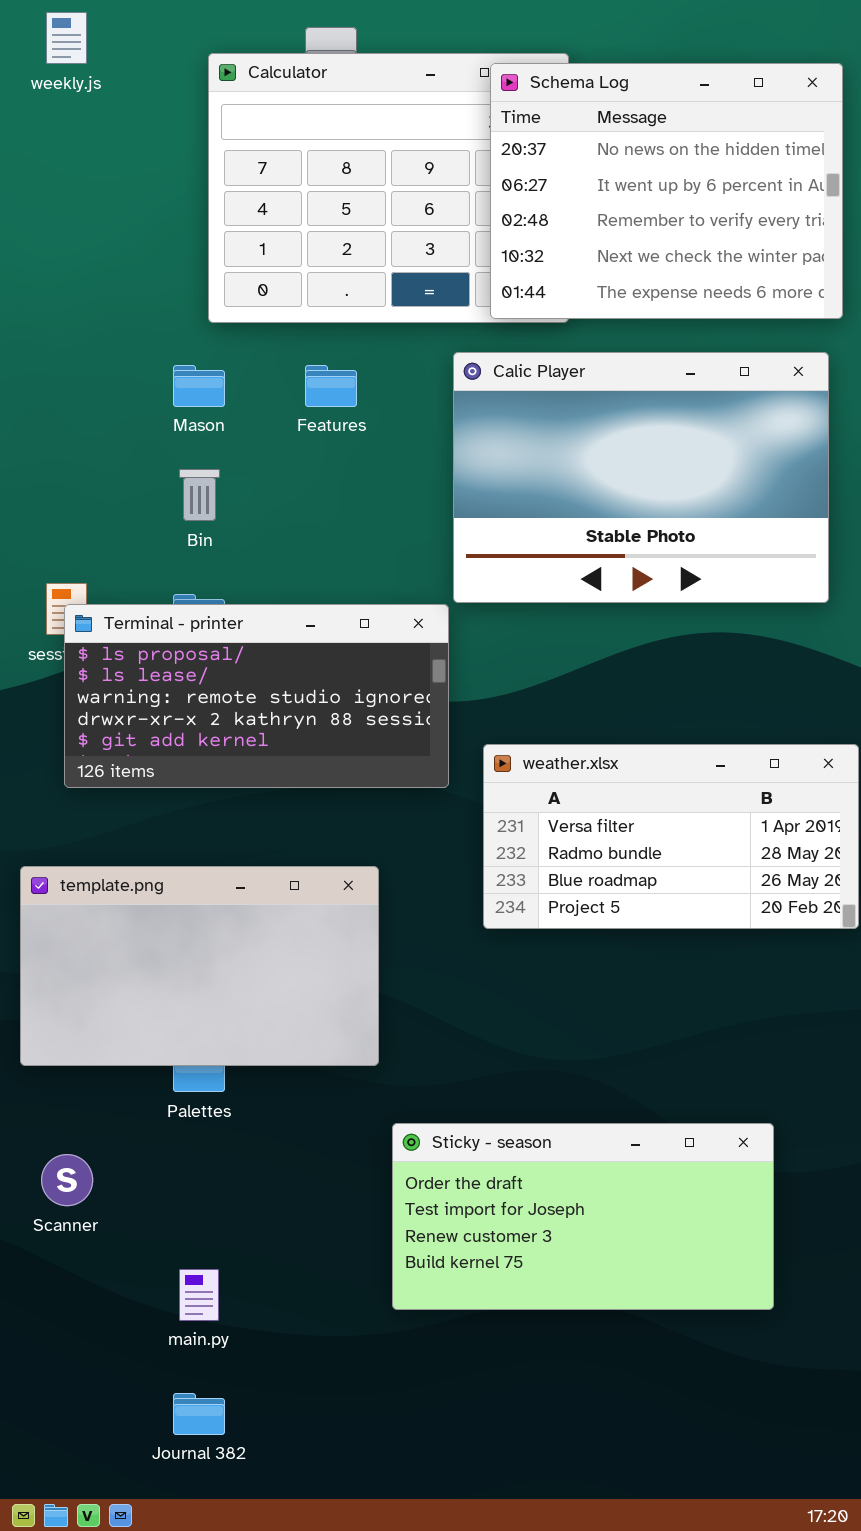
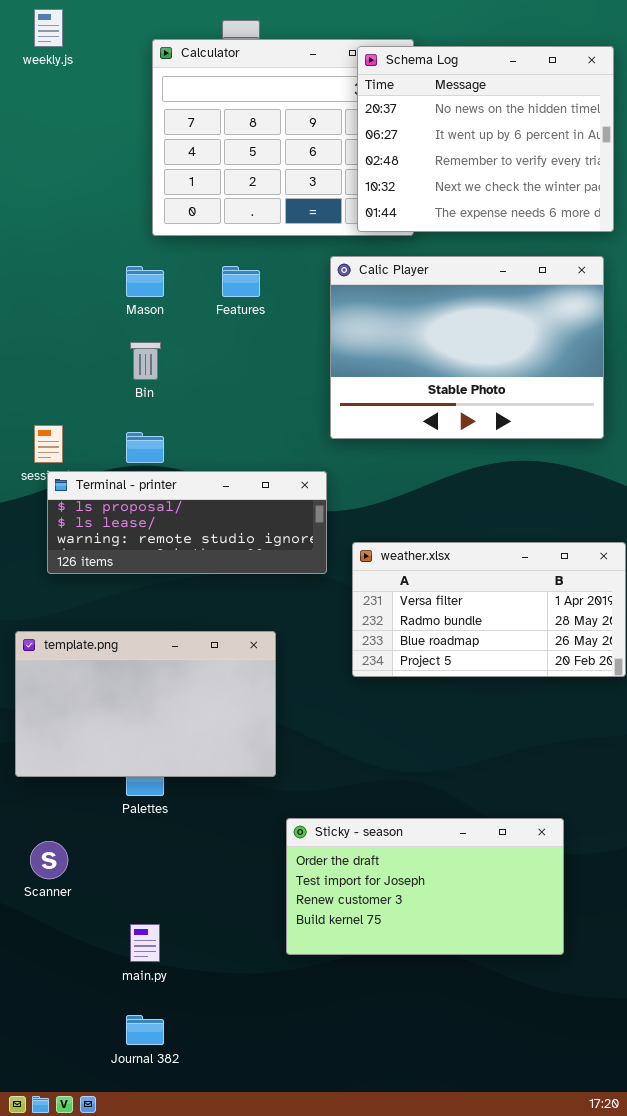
Terminal - printer: [64,604,449,788] -> [47,471,327,574], resized

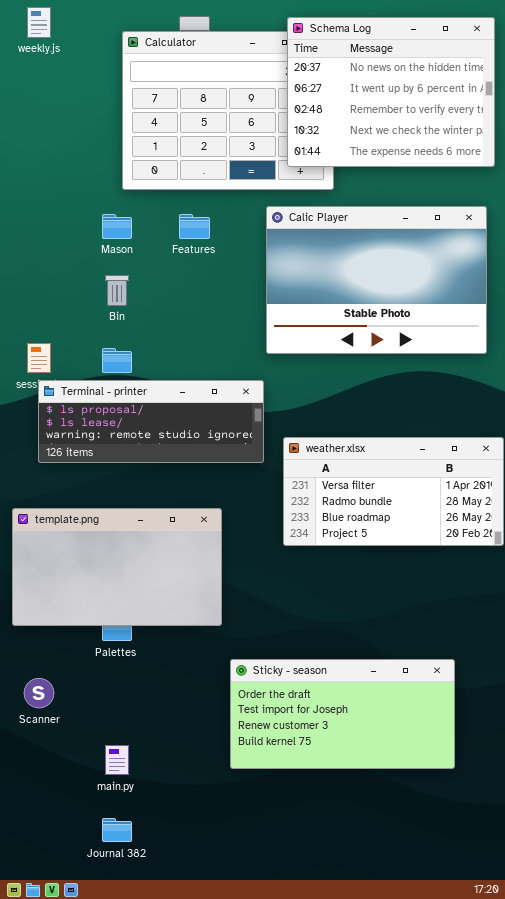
Schema Log: [357,46,614,232] -> [287,17,495,167], moved

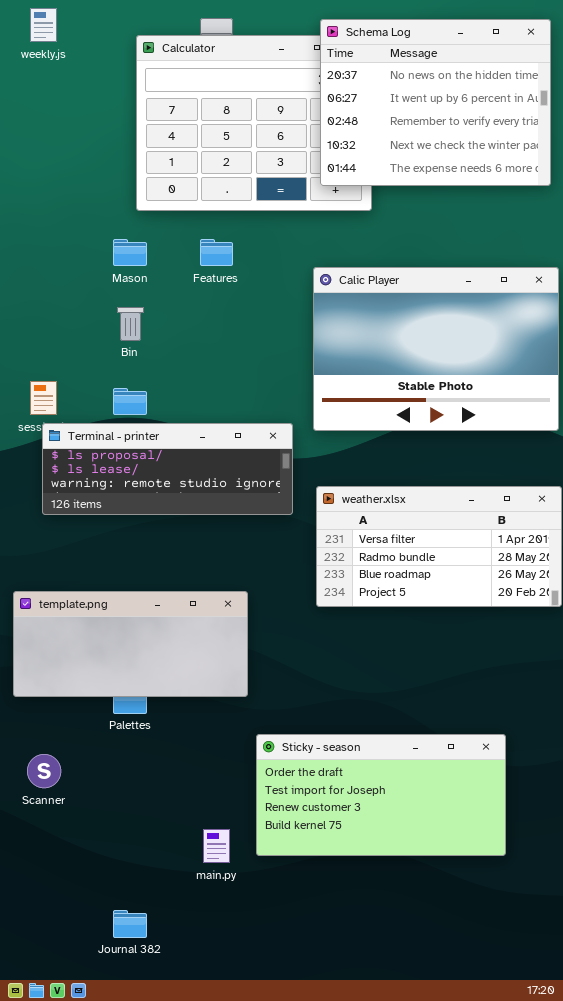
Calic Player: [266,206,487,354] -> [313,267,559,431], moved
template.png: [12,508,222,626] -> [13,591,248,697], resized
main.py: [105,745,129,775] -> [203,829,230,863], moved

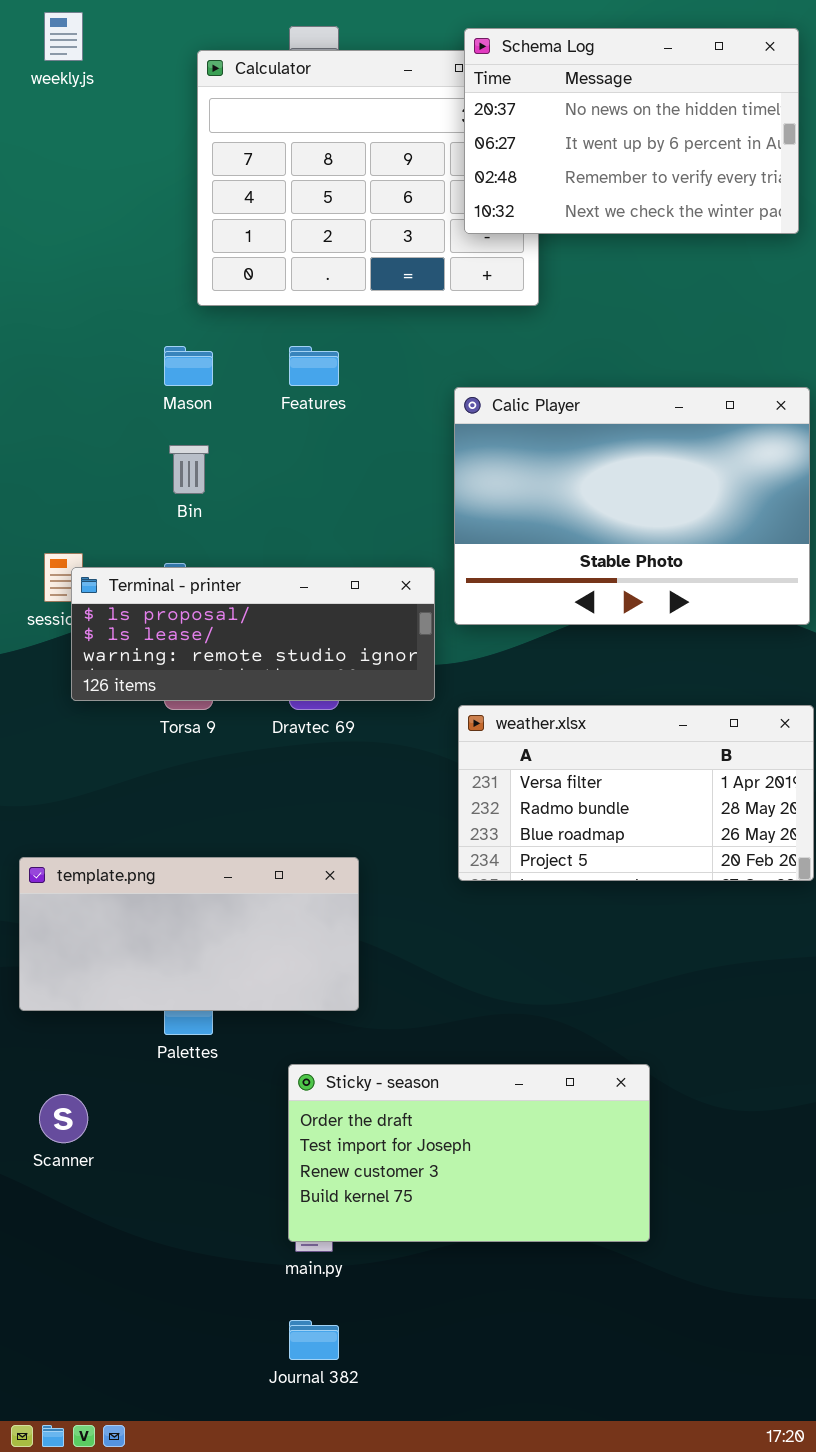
Schema Log: [320,19,551,186] -> [464,28,799,234], resized
Terminal - printer: [42,423,293,515] -> [71,567,435,701], moved
Sticky - season: [256,734,506,856] -> [288,1064,650,1242], moved
Journal 382: [113,910,147,938] -> [289,1320,339,1360], moved

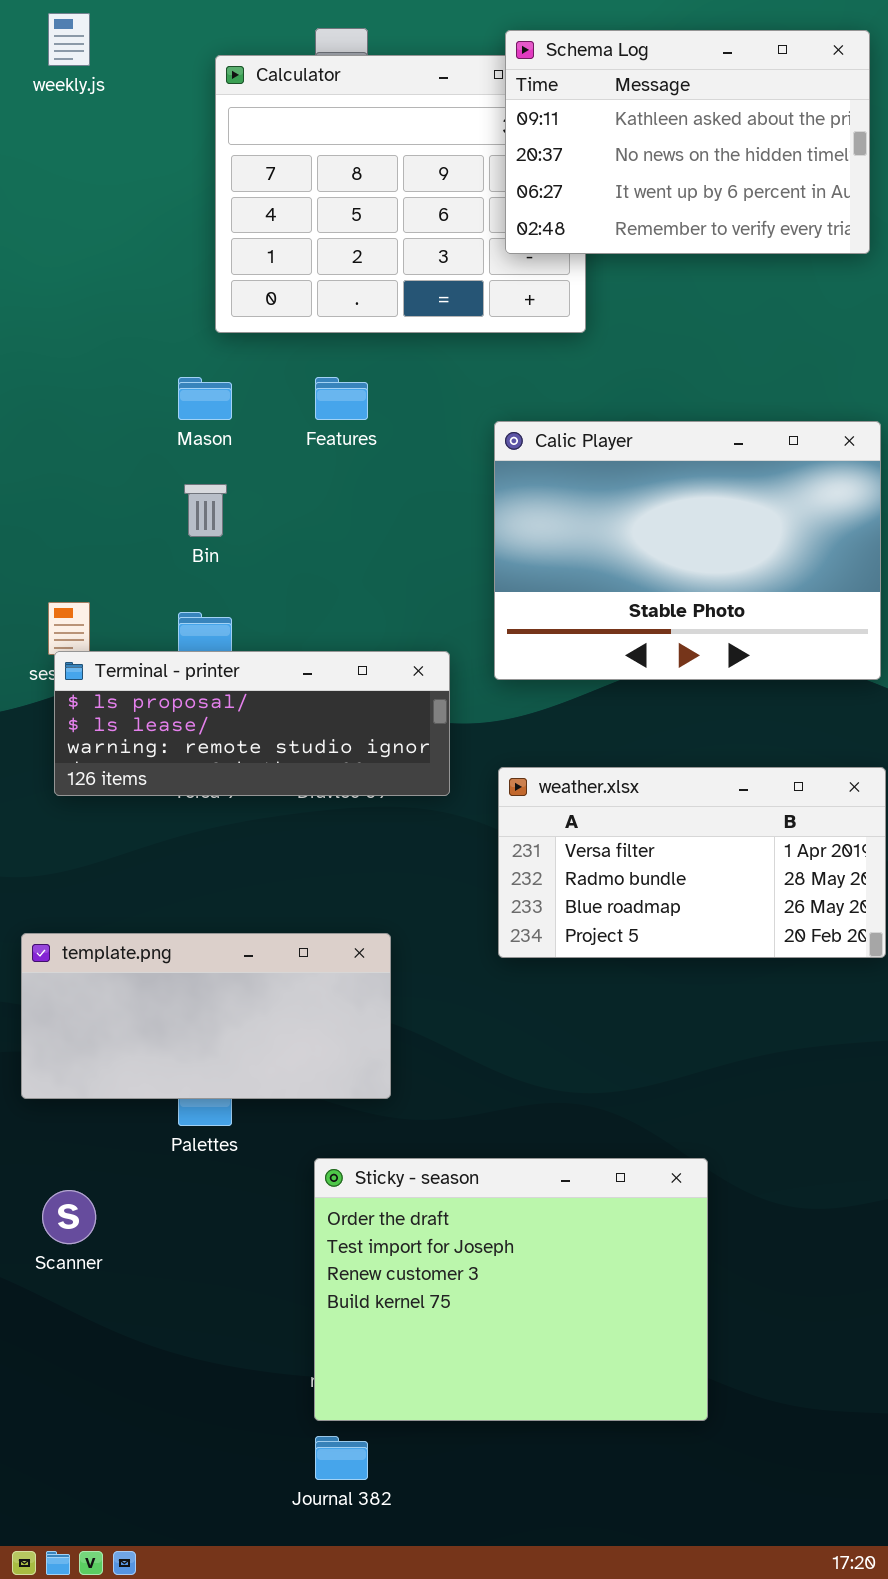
Schema Log: [464,28,799,234] -> [505,30,870,254], scrolled up 1 row
Terminal - printer: [71,567,435,701] -> [54,651,450,796], moved
Sticky - season: [288,1064,650,1242] -> [314,1158,708,1421], resized

